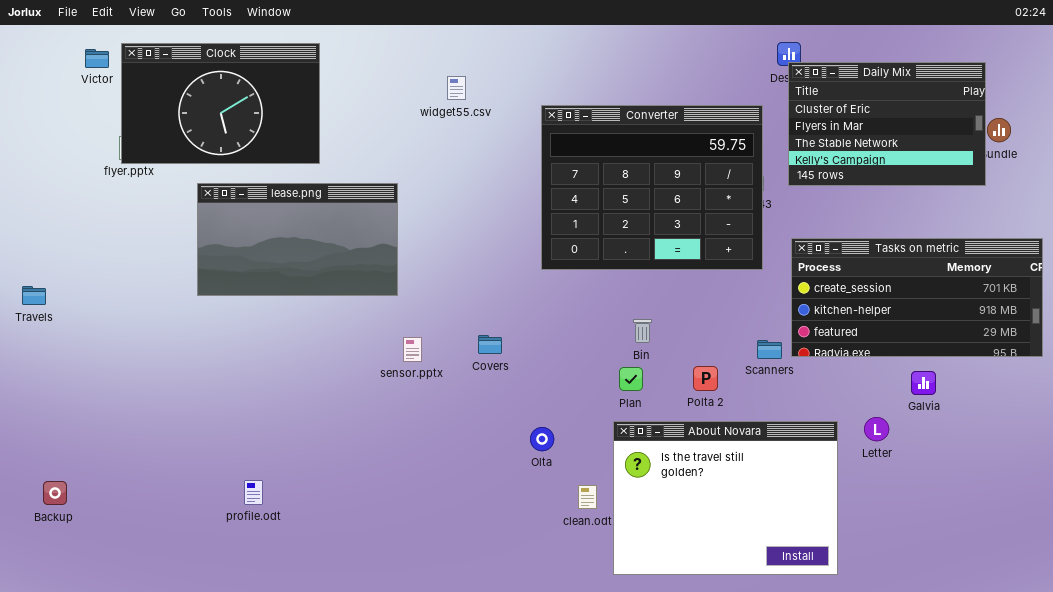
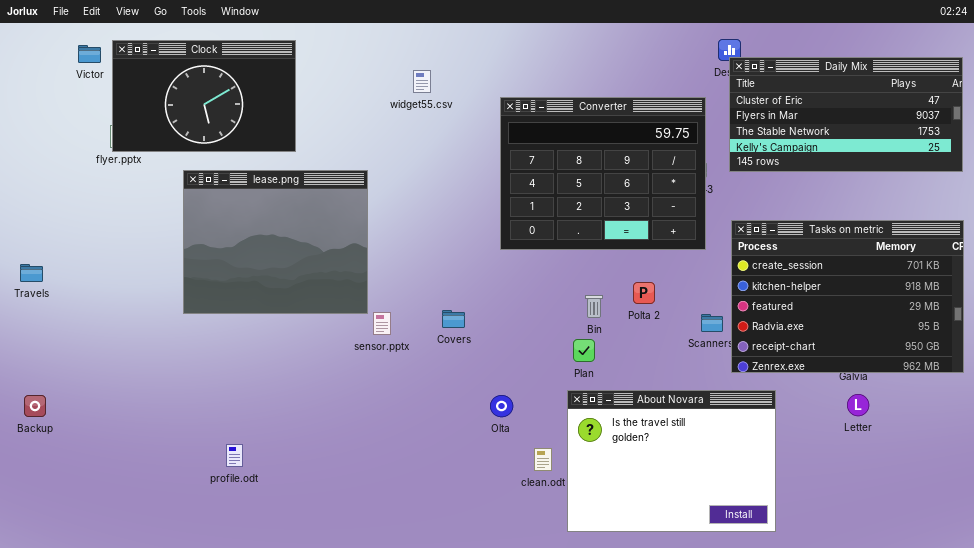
Daily Mix: [788,62,986,186] -> [729,57,963,172], resized
lease.png: [197,183,398,296] -> [183,170,368,314], resized
Tasks on metric: [791,238,1043,357] -> [731,220,964,373], resized
Polta 2: [693,366,718,391] -> [633,282,655,304], moved
Letter: [864,417,889,441] -> [847,394,869,416], moved
Backup: [43,481,67,505] -> [24,395,46,417], moved

